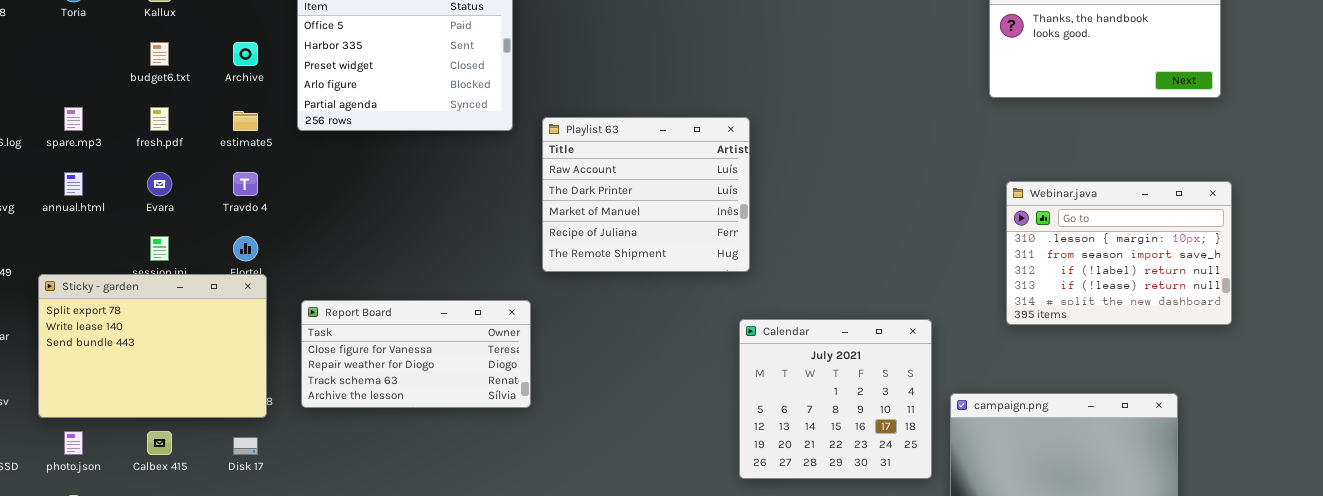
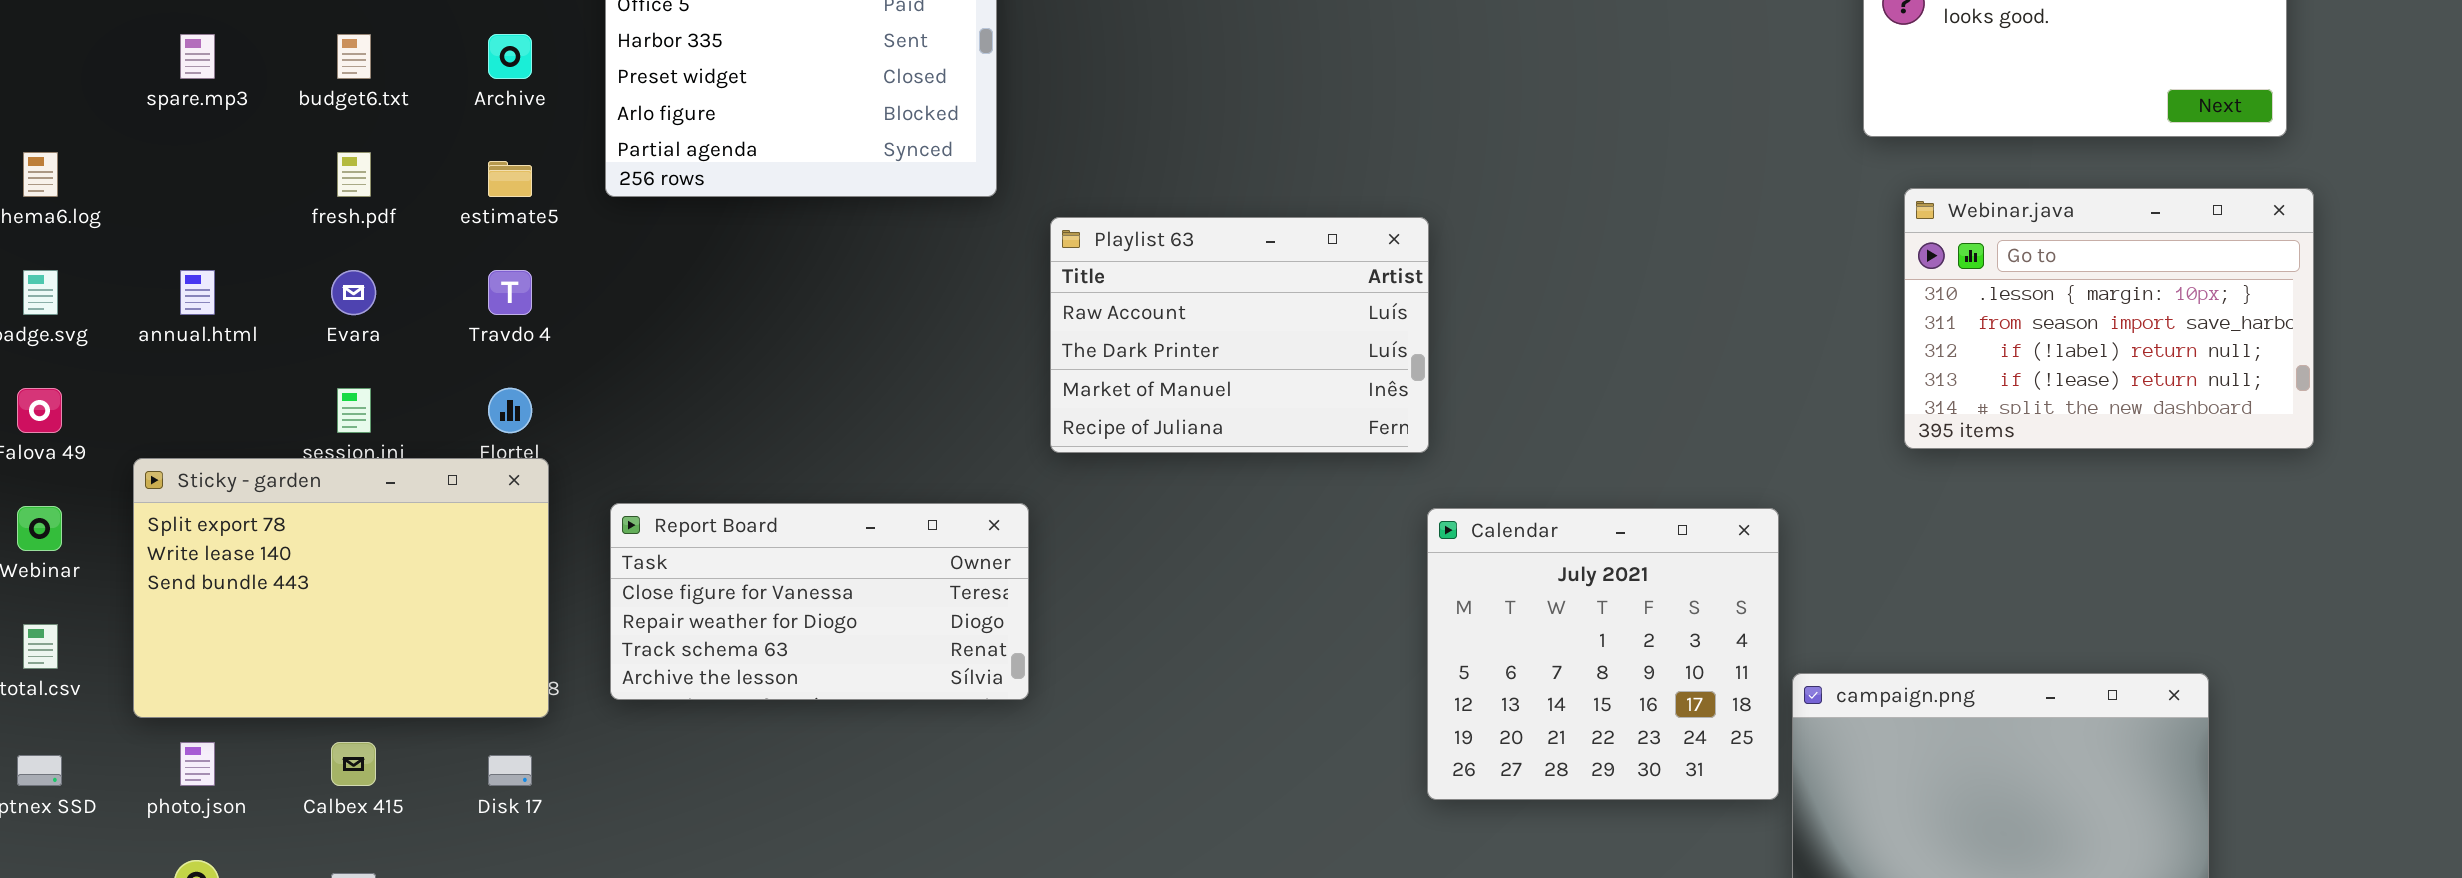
spare.mp3: [64,107,83,131] -> [180,34,215,79], moved
Playlist 63: [542,117,750,272] -> [1050,217,1429,453], resized
Webinar.java: [1006,181,1232,325] -> [1904,188,2314,449], moved
Calendar: [739,319,932,479] -> [1427,508,1779,800], moved

